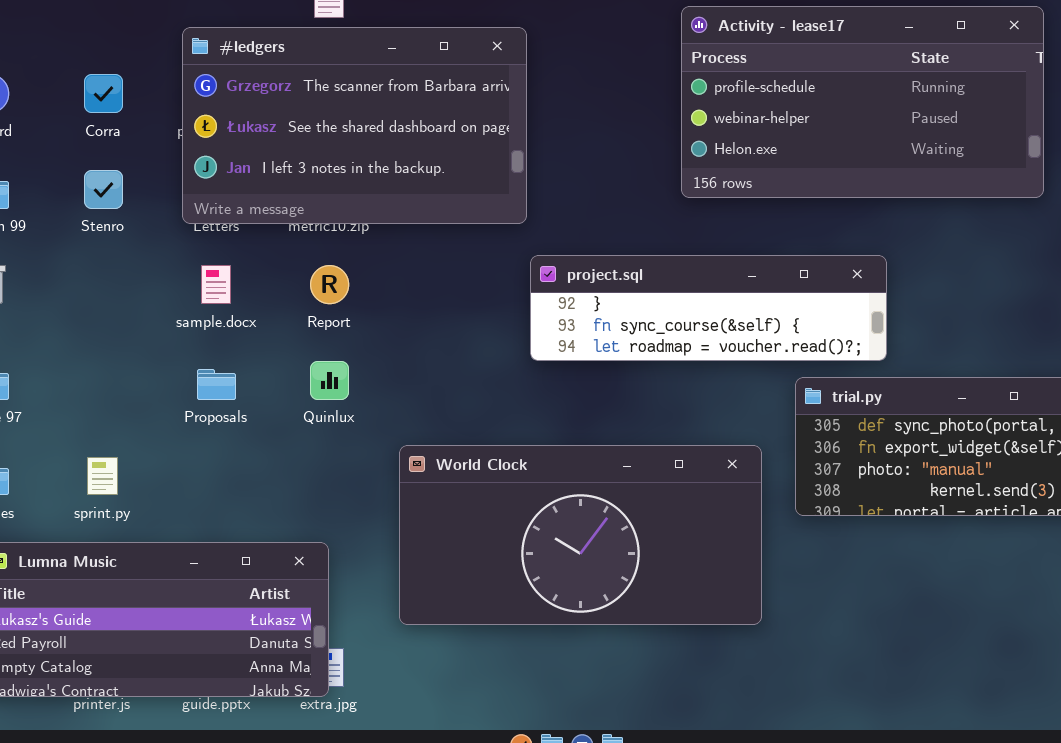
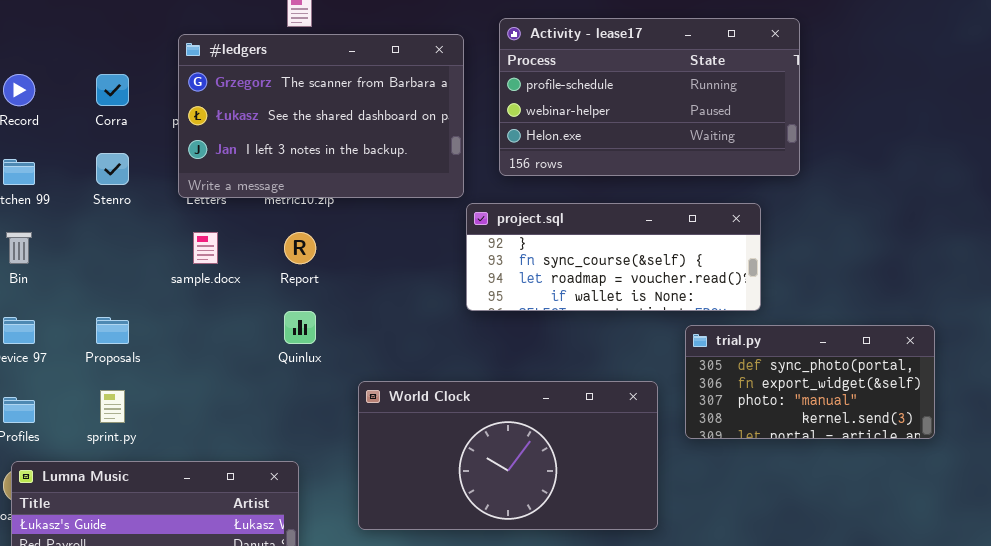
Activity - lease17: [681,6,1044,198] -> [499,18,800,176], moved
project.sql: [530,255,887,361] -> [466,203,761,311], resized
Proposals: [197,369,236,400] -> [96,317,129,344], moved

